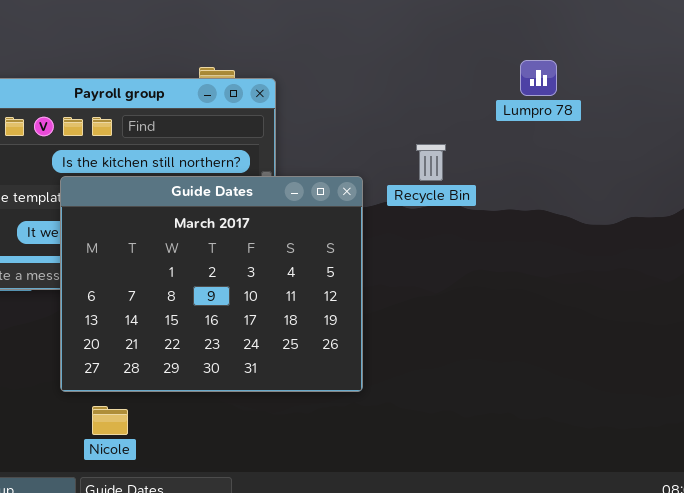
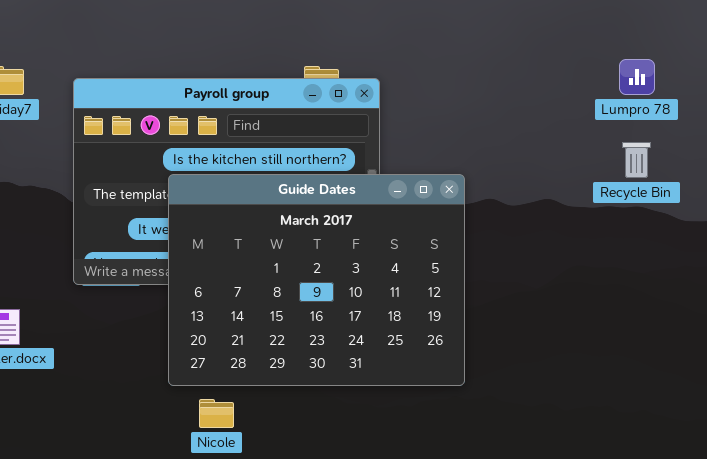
Recycle Bin: [416,144,446,181] -> [622,142,651,178], moved

